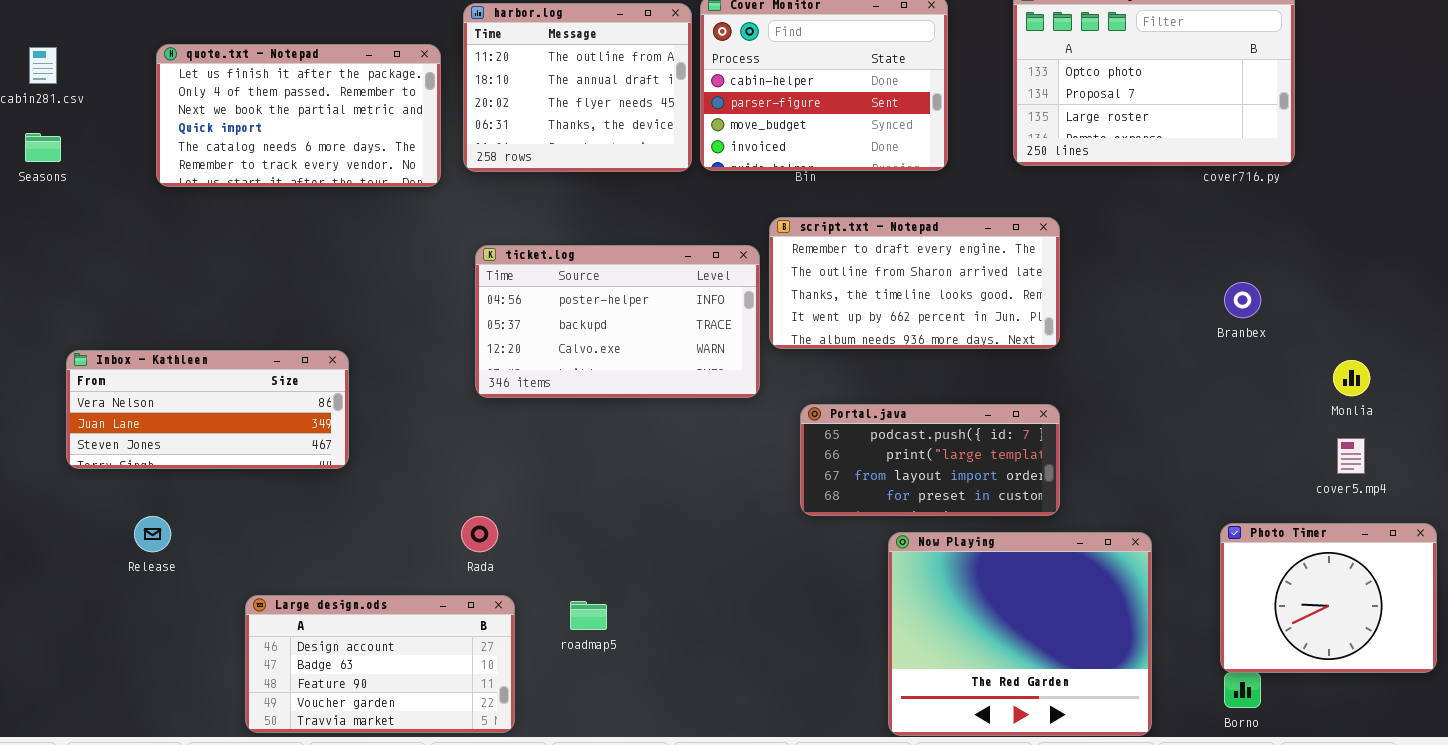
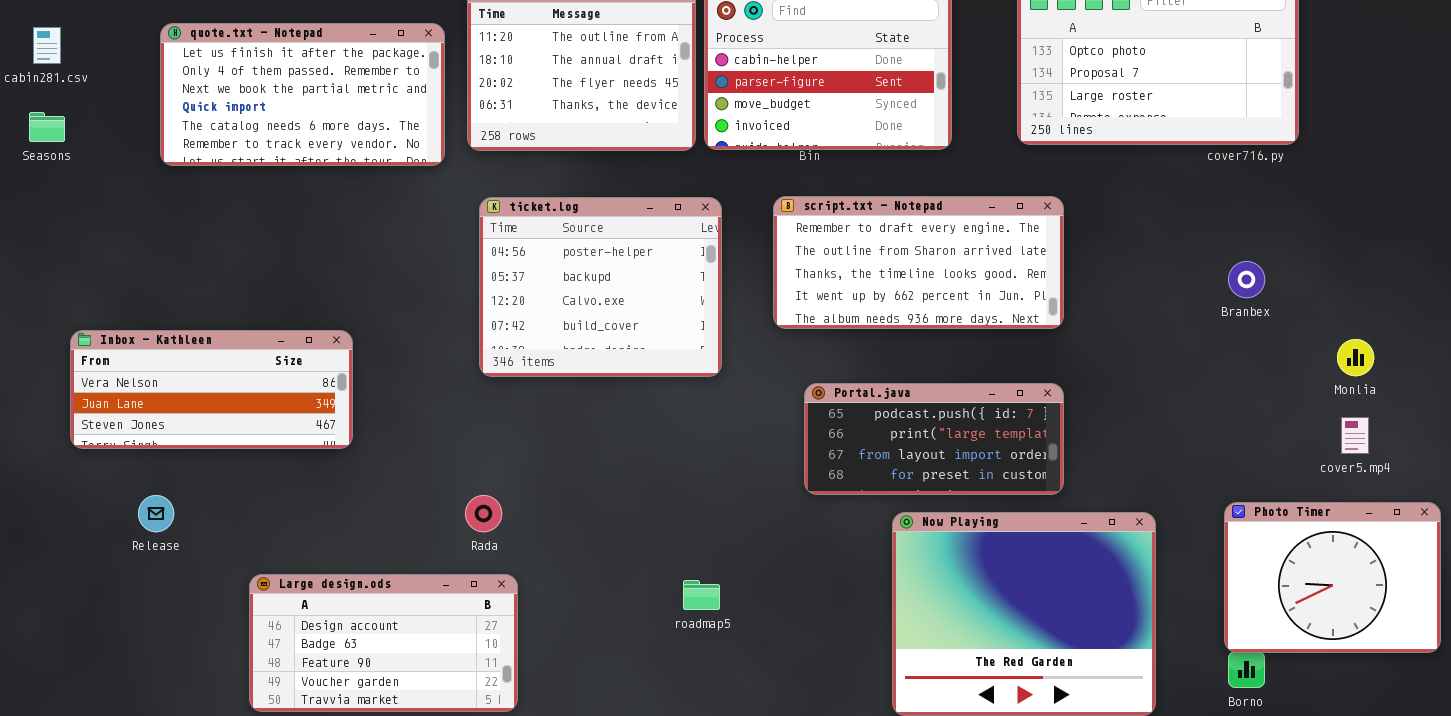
ticket.log: [475,245,760,398] -> [479,197,722,377], resized
roadmap5: [570,601,607,630] -> [683,580,720,610], moved

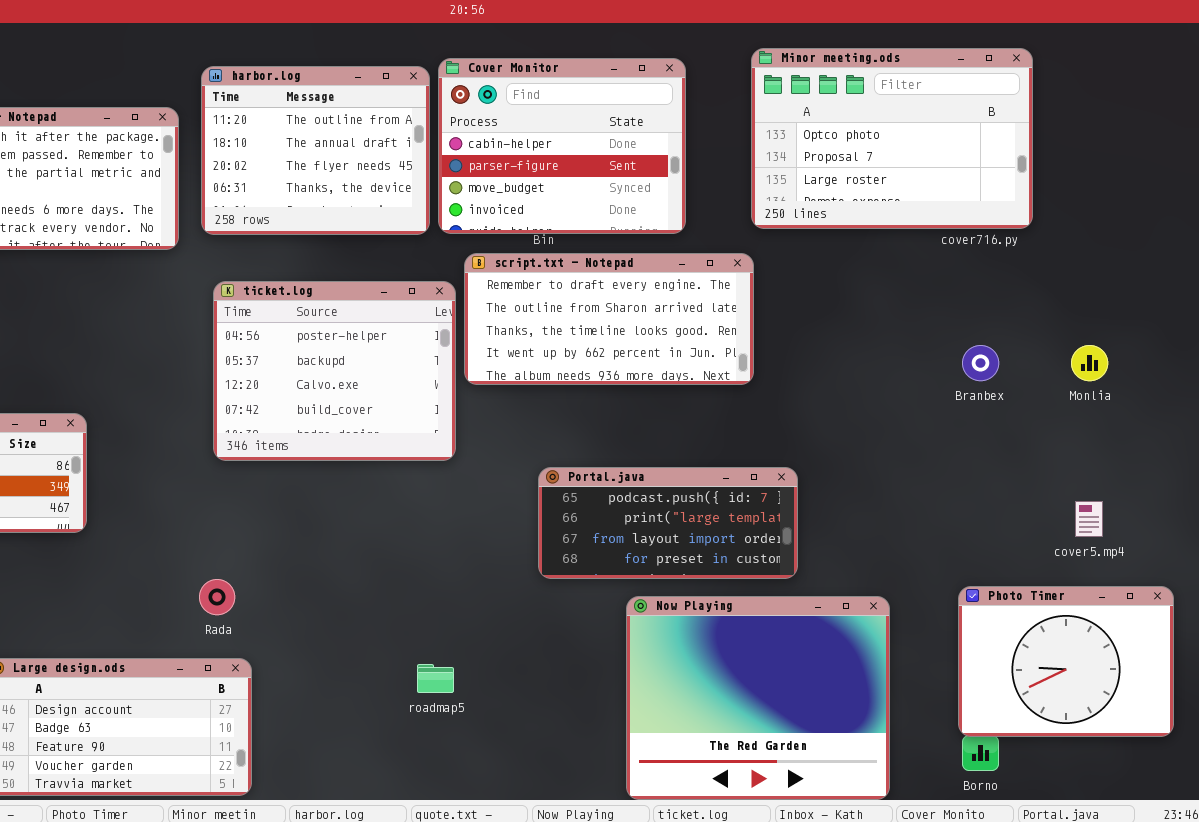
script.txt - Notepad: [773,196,1064,329] -> [464,253,754,385], moved
Monlia: [1337,339,1374,376] -> [1071,345,1108,381], moved

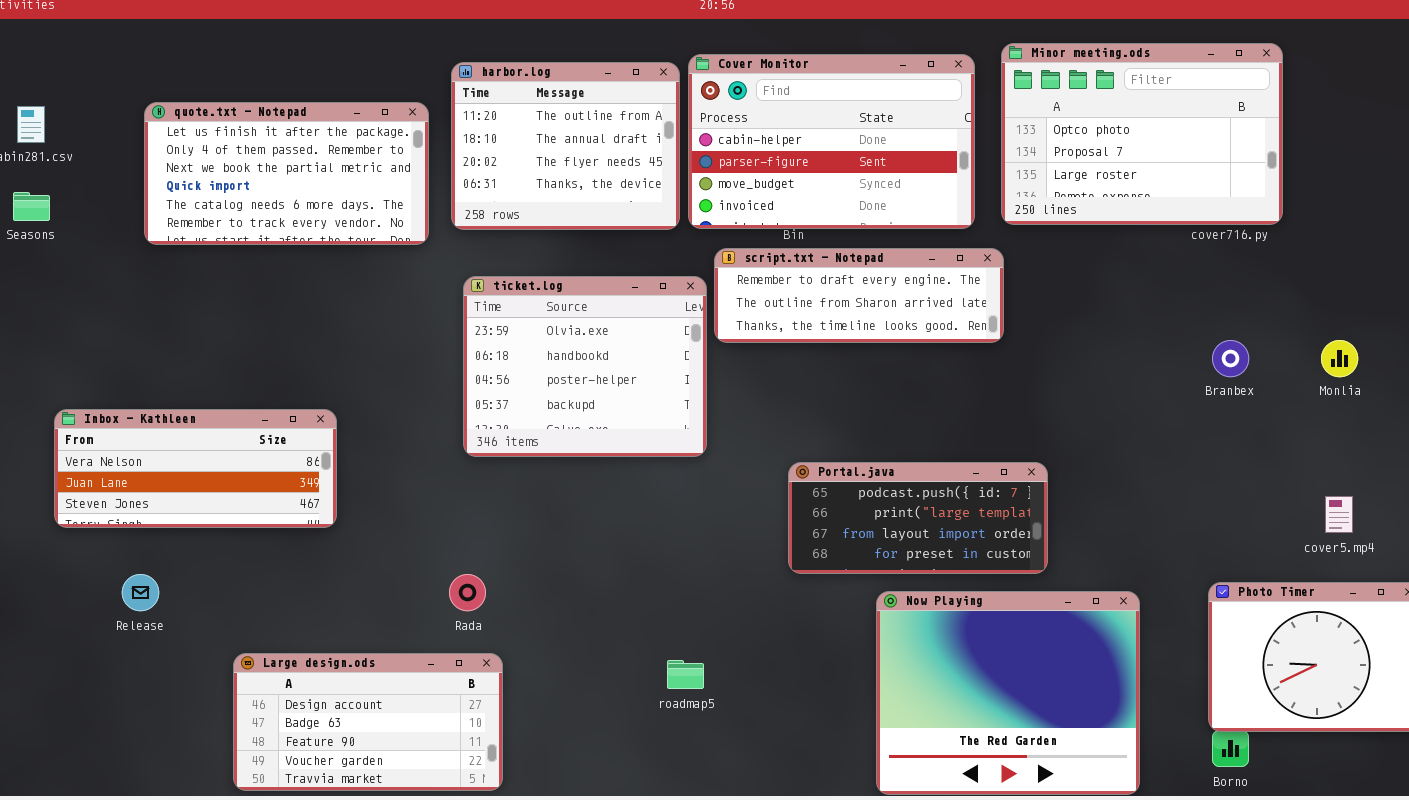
Cover Monitor: [438,58,686,234] -> [688,54,975,229], resized
script.txt - Notepad: [464,253,754,385] -> [714,248,1004,343], resized
ticket.log: [213,281,456,461] -> [463,276,707,457], scrolled up 2 rows

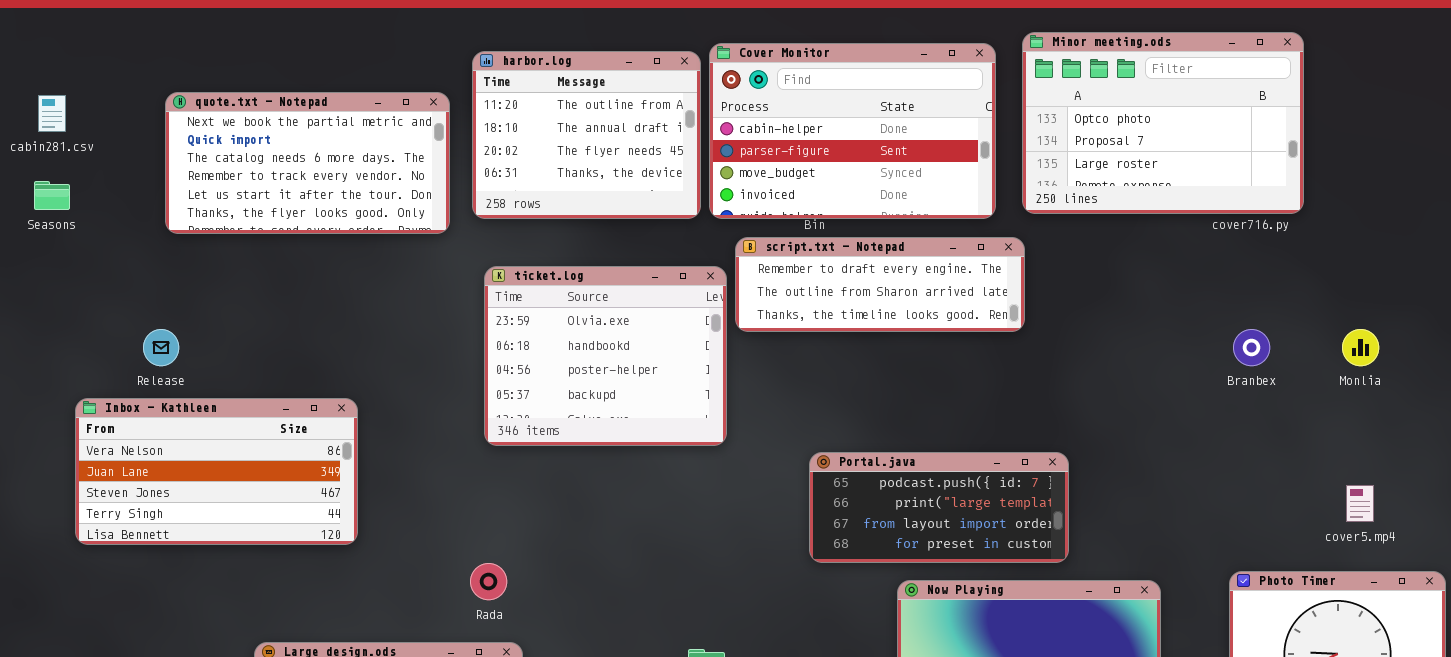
quote.txt - Notepad: [144,102,429,245] -> [165,92,450,234], scrolled down 2 rows
Inbox - Kathleen: [54,409,337,528] -> [75,398,358,545], resized
Release: [122,574,159,611] -> [143,329,179,366], moved

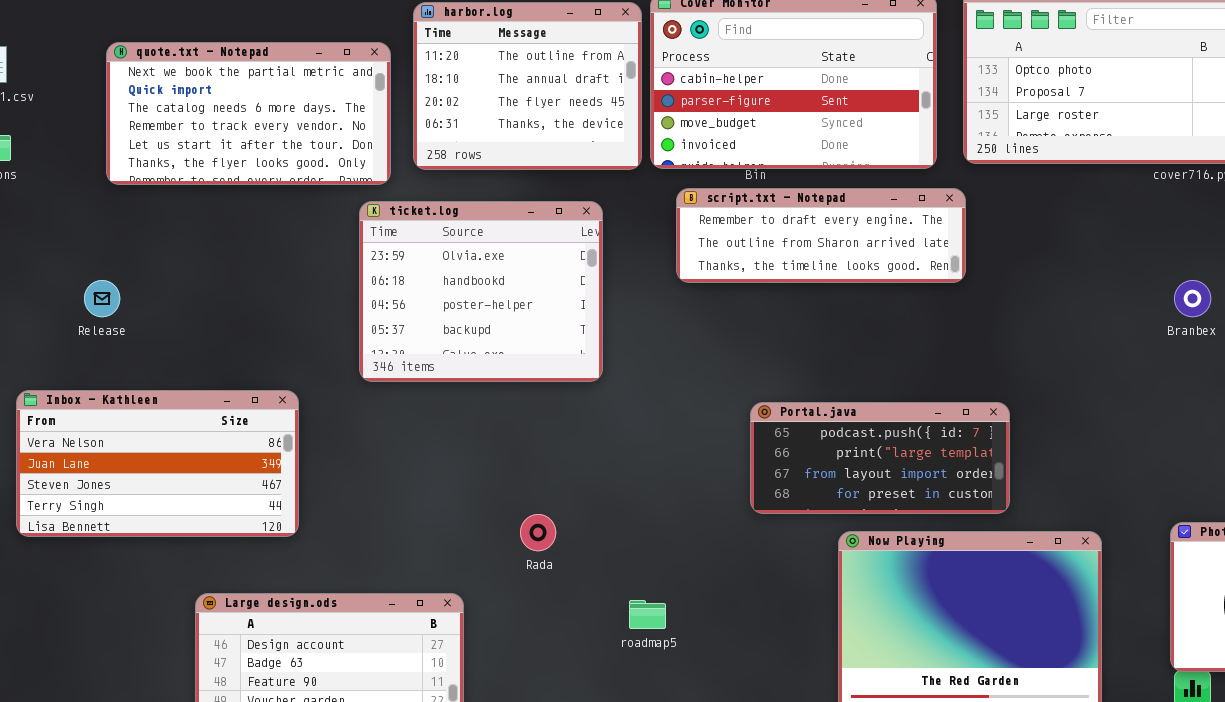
ticket.log: [484,266,727,446] -> [359,201,603,382], moved
Inbox - Kathleen: [75,398,358,545] -> [16,390,299,537], moved
Rada: [470,563,507,600] -> [520,514,556,551], moved

